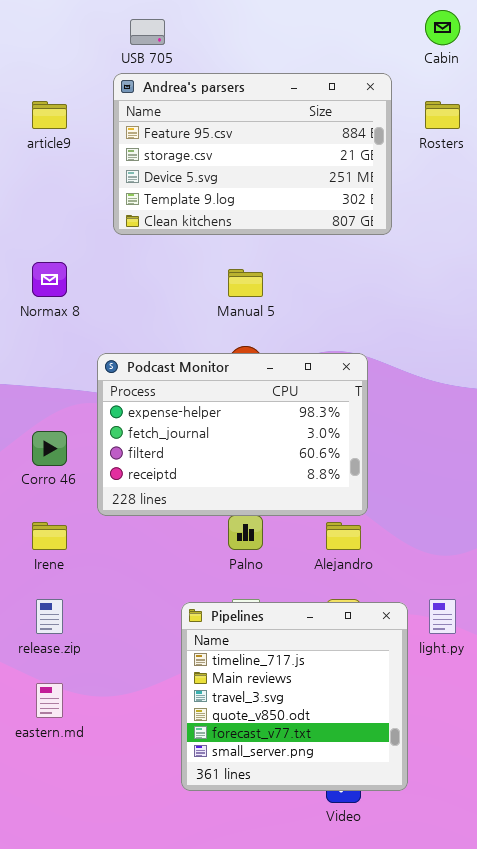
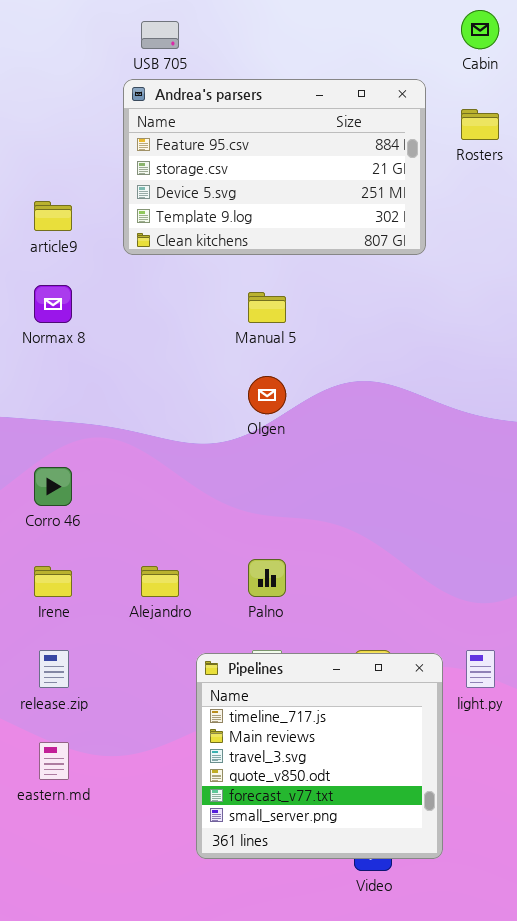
article9: [32,101,67,129] -> [34,201,72,231], moved
Podcast Monitor: [97,353,368,516] -> none, closed
Alejandro: [326,522,361,550] -> [141,566,179,597], moved

